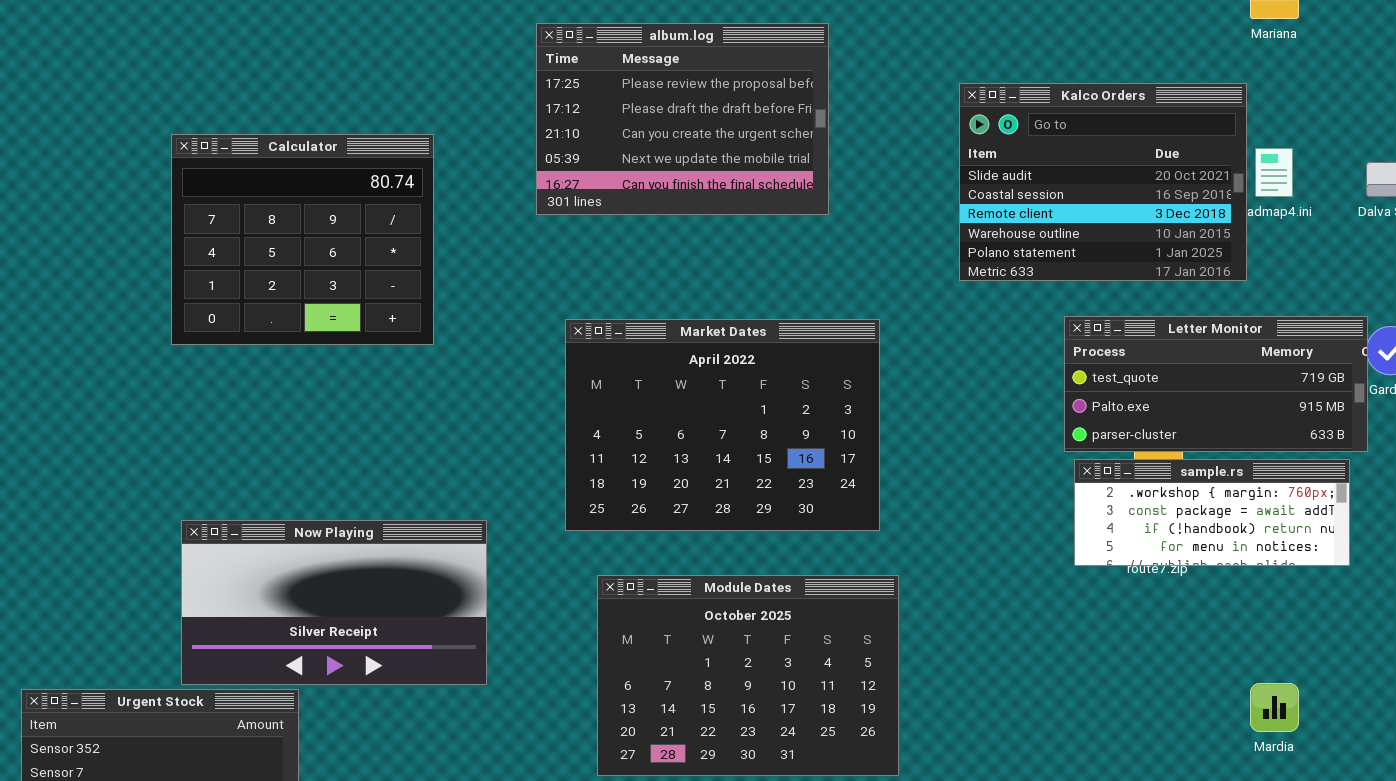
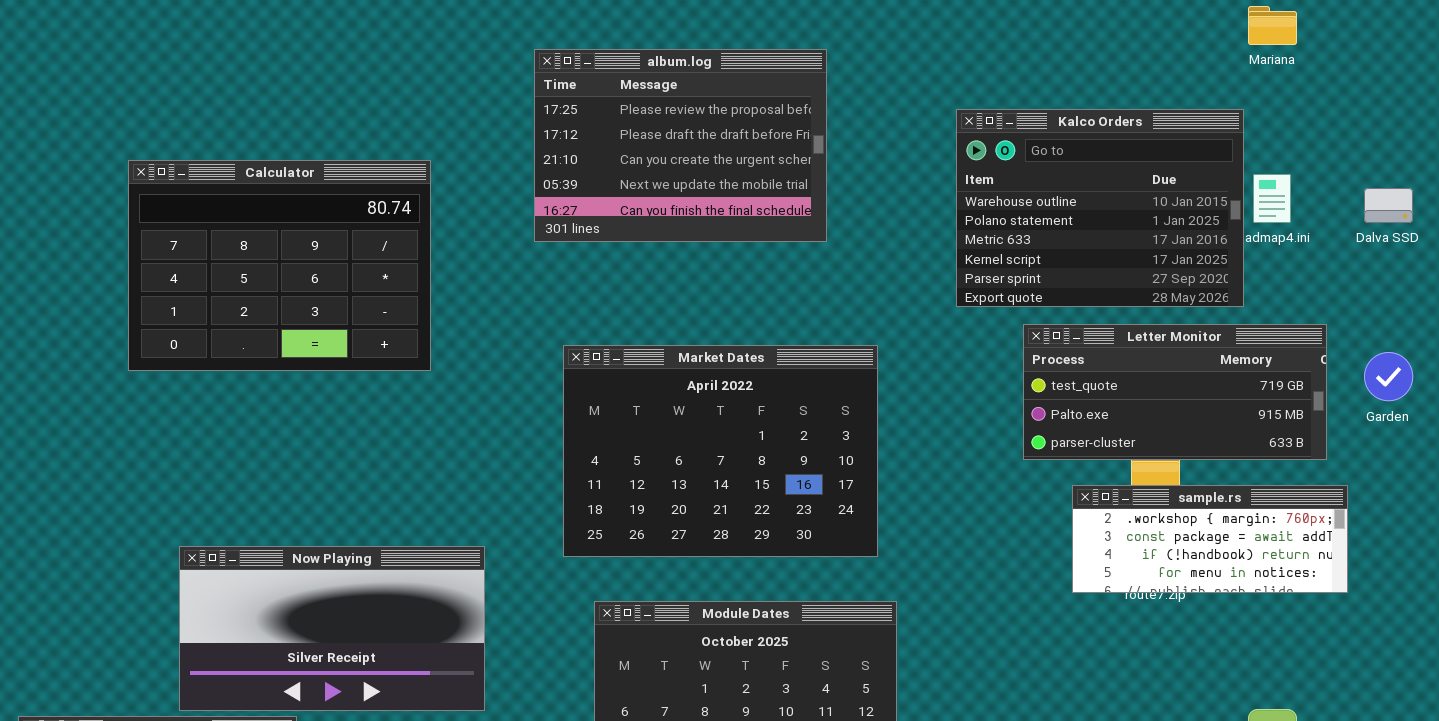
Kalco Orders: [959,83,1247,281] -> [956,109,1244,307], scrolled down 3 rows
Calculator: [171,134,434,345] -> [128,160,431,371], resized
Letter Monitor: [1064,316,1368,452] -> [1023,324,1327,460], moved

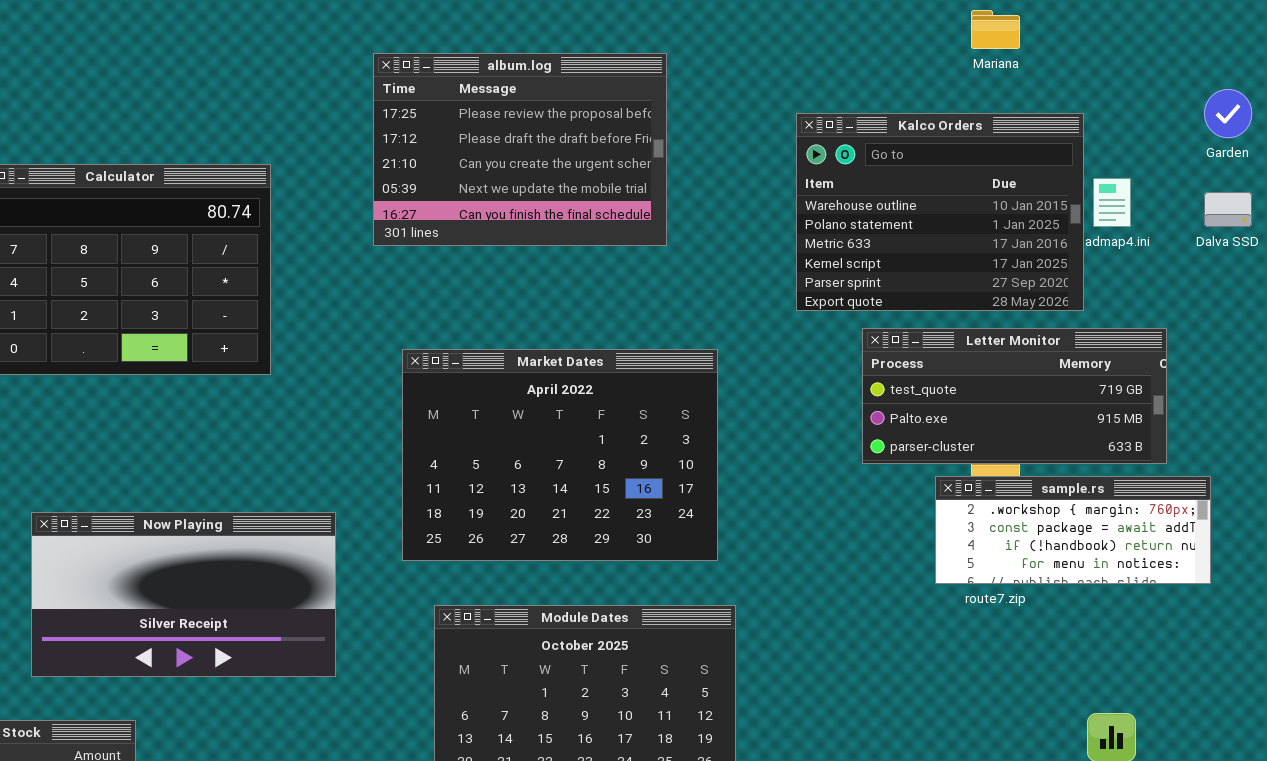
Mariana: [1248,6,1297,45] -> [971,10,1020,49], moved
Garden: [1364,352,1413,401] -> [1204,89,1252,138], moved
sample.rs: [1072,485,1348,593] -> [935,476,1211,584], moved
Now Playing: [179,546,485,711] -> [31,512,336,677], moved

